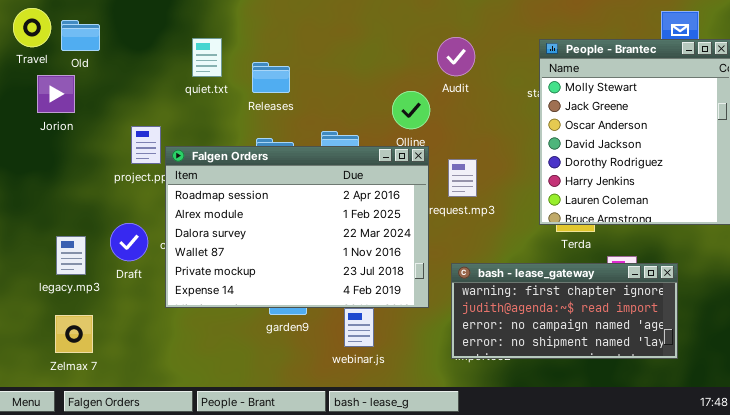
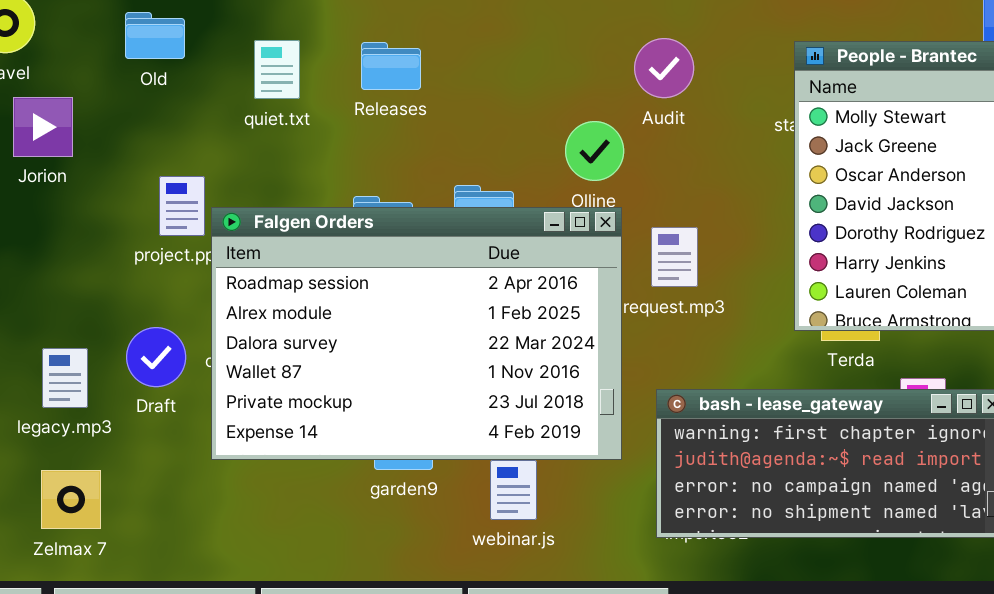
Old: [61,20,100,51] -> [125,12,185,59], moved
Releases: [252,62,290,93] -> [361,42,421,90], moved

